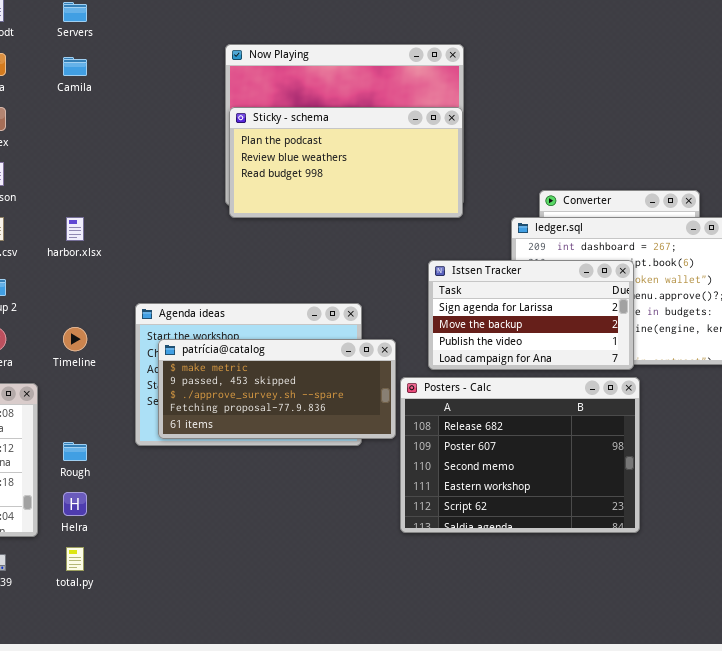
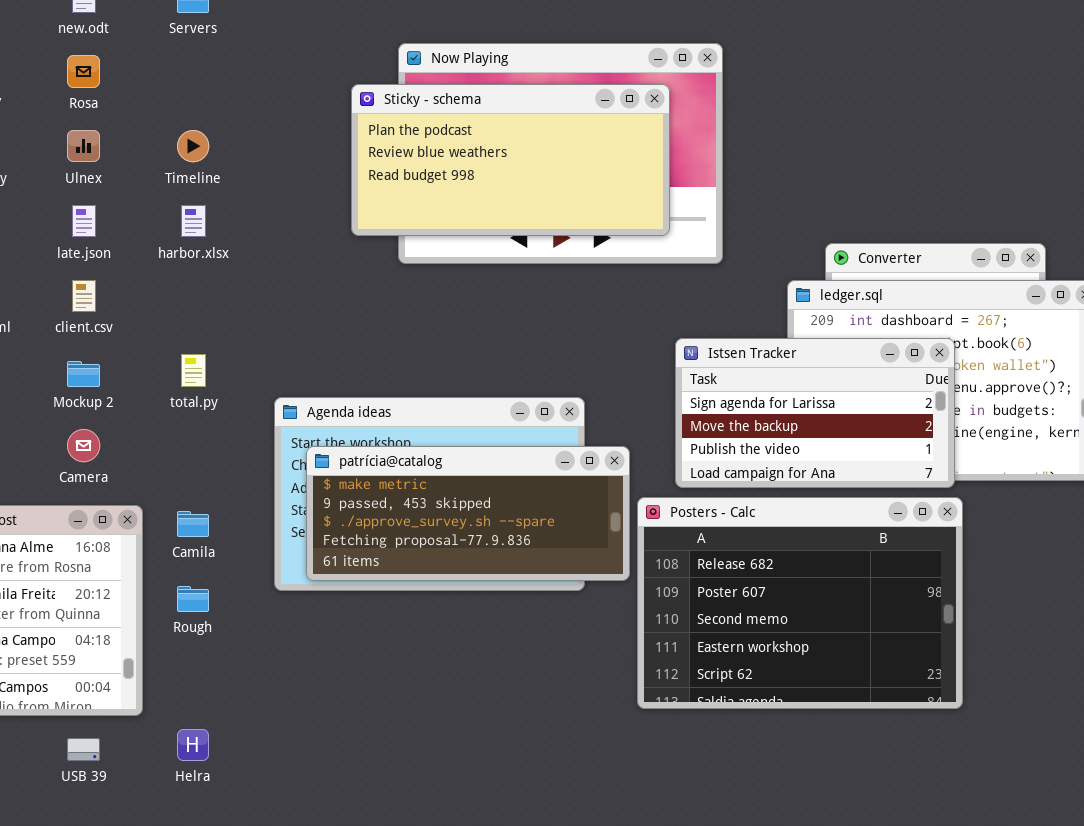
Camila: [63,57,87,76] -> [177,511,209,537], moved
Sticky - schema: [229,107,463,218] -> [351,84,670,236], moved
harbor.xlsx: [66,217,84,241] -> [181,205,206,237], moved
Timeline: [63,327,87,351] -> [177,130,209,162], moved
Helra: [63,492,87,516] -> [177,729,209,761], moved
total.py: [66,547,84,571] -> [181,354,206,387], moved

